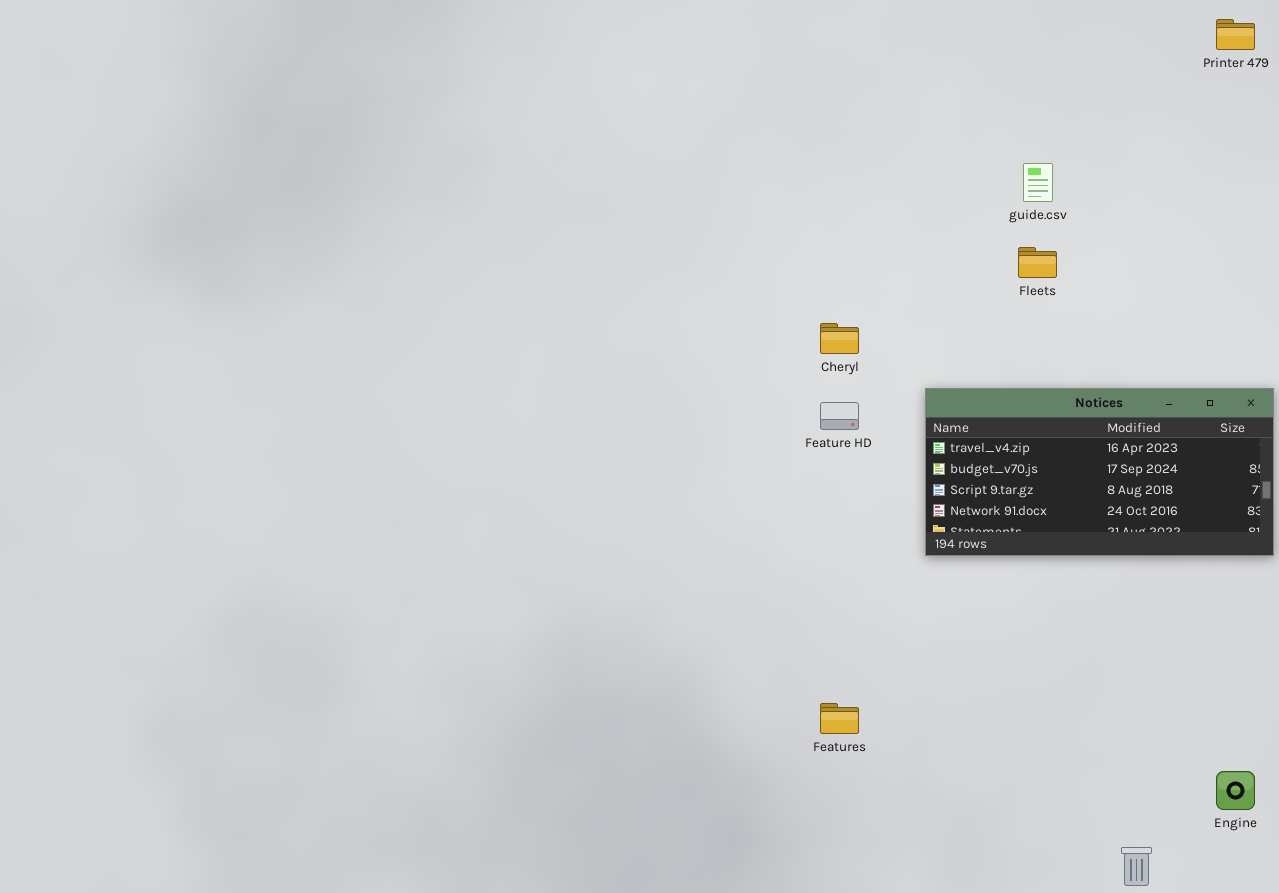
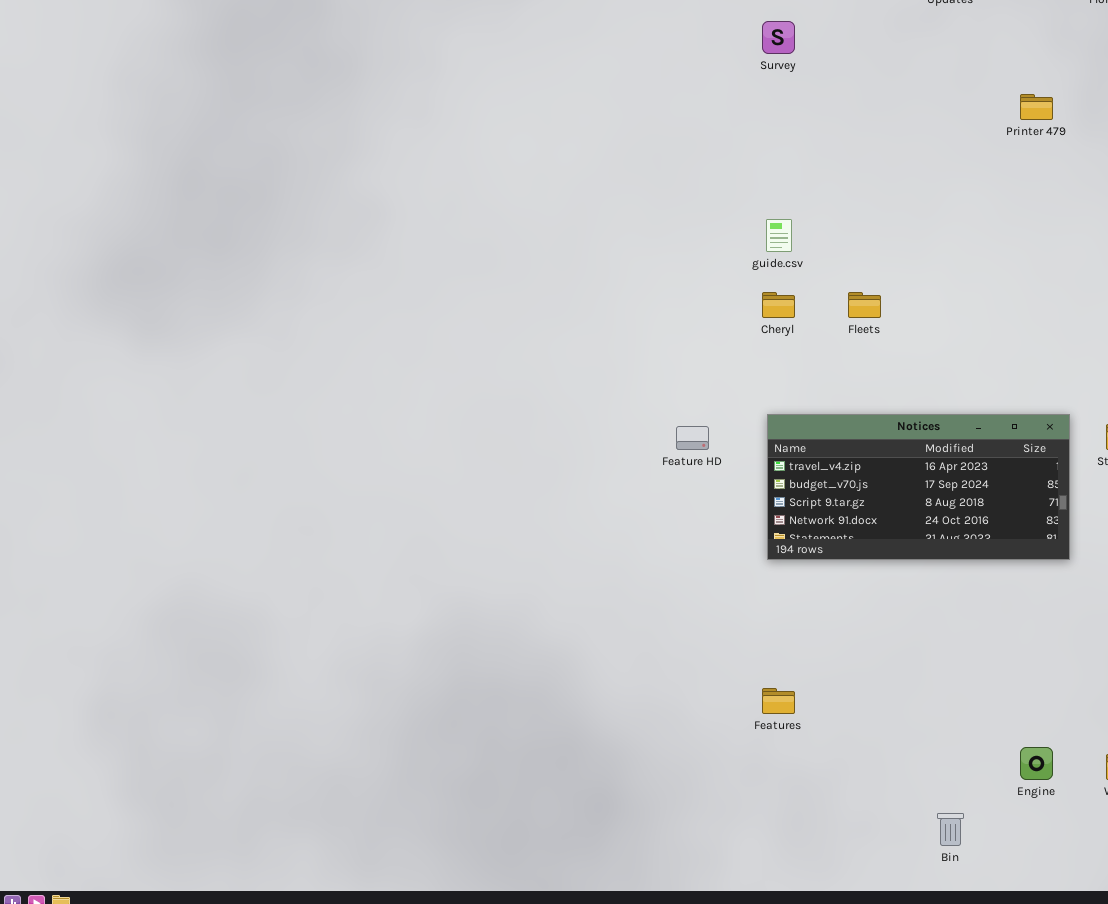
guide.csv: [1023,163,1053,202] -> [766,219,792,252], moved
Cheryl: [820,323,859,354] -> [762,292,795,318], moved
Features: [820,703,859,734] -> [762,688,795,714], moved

